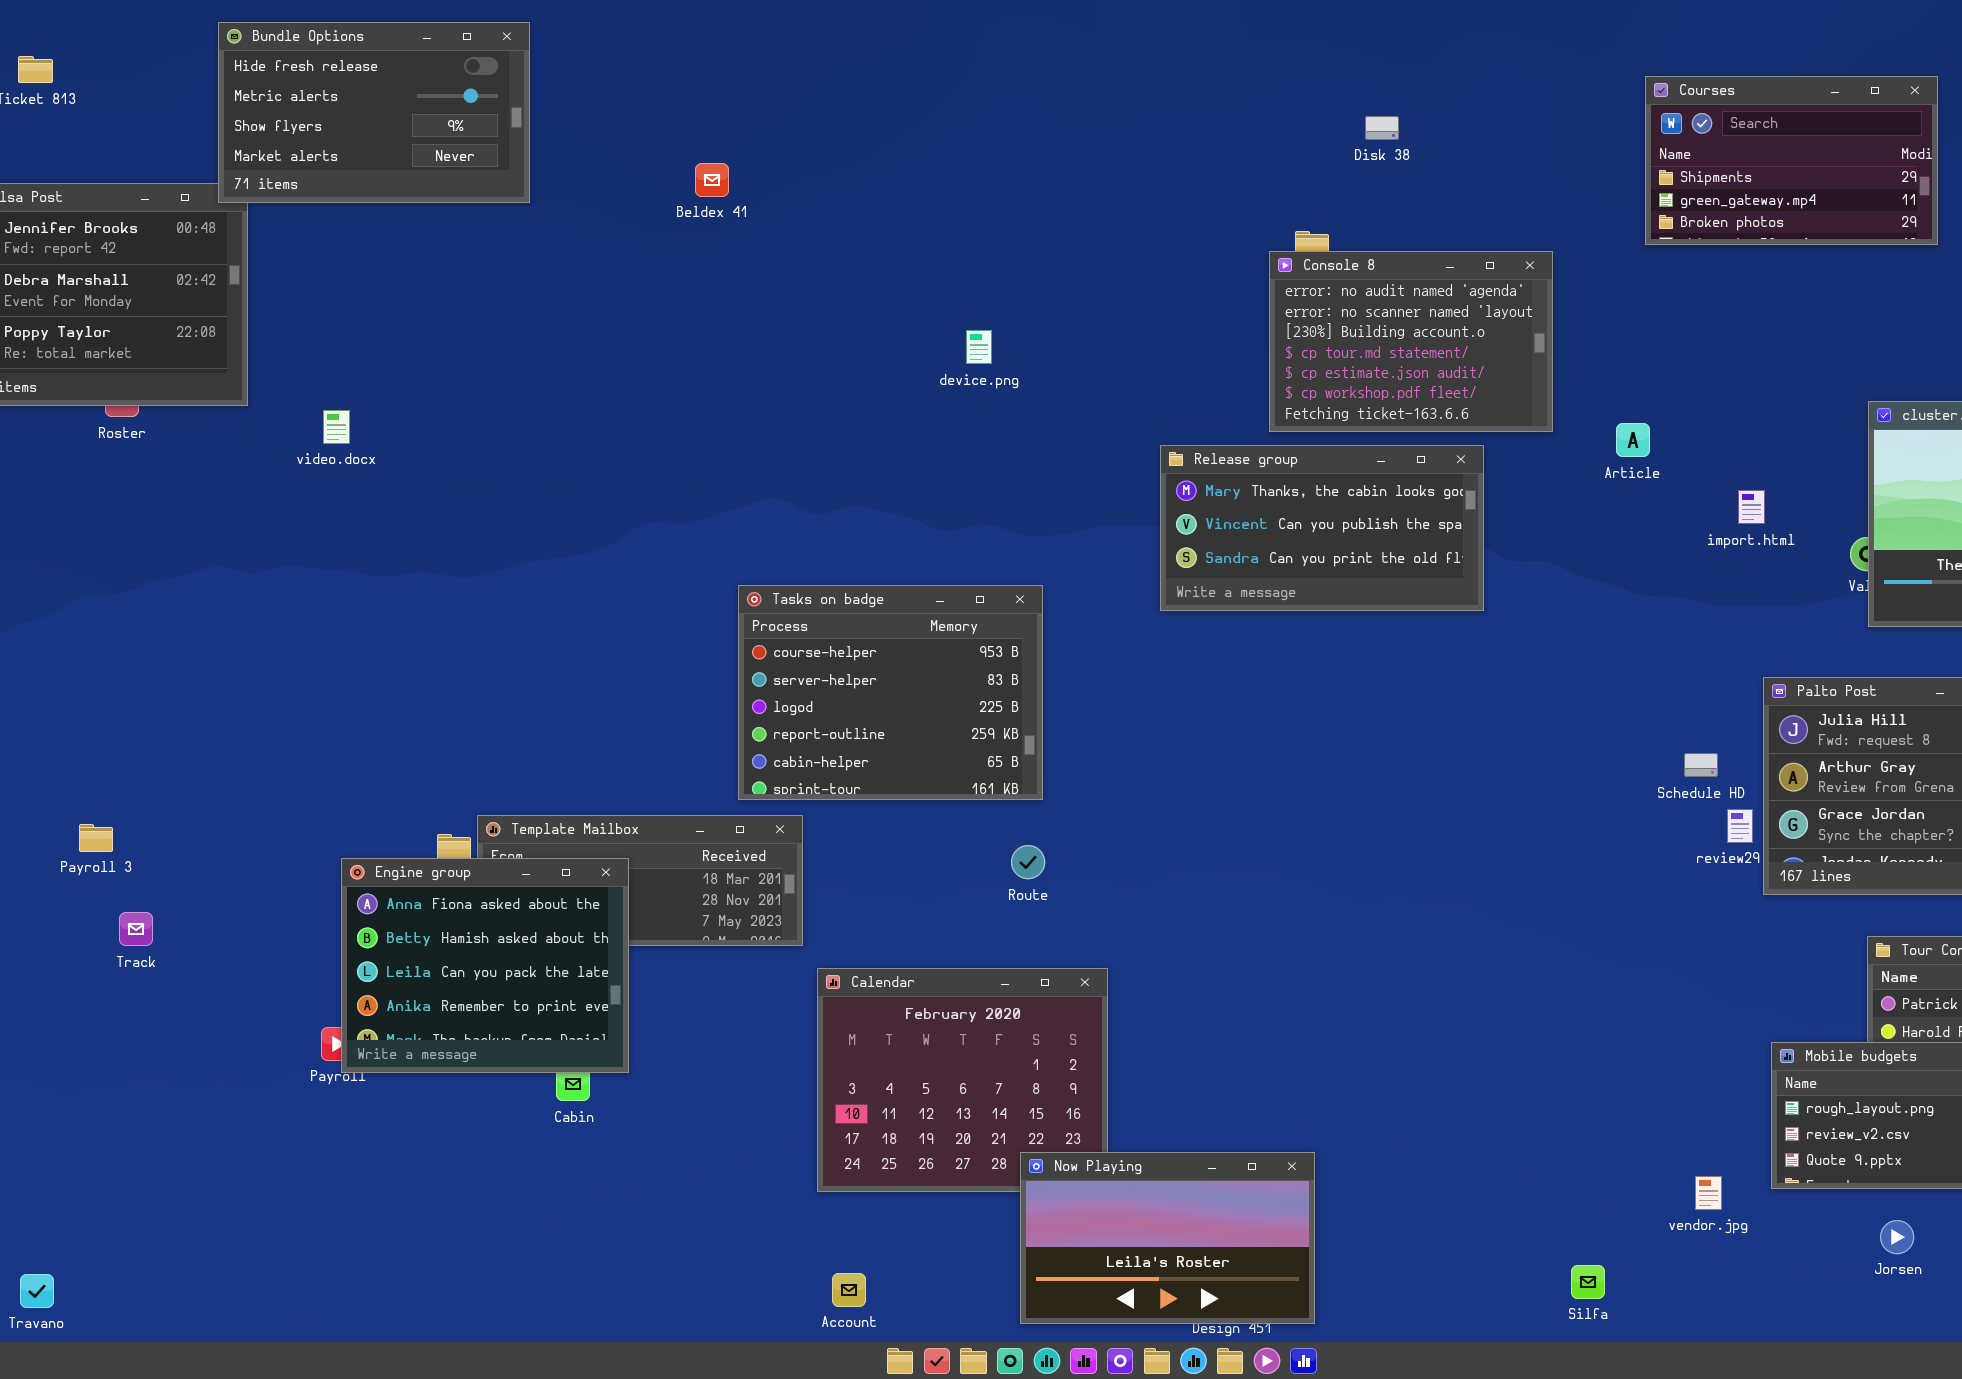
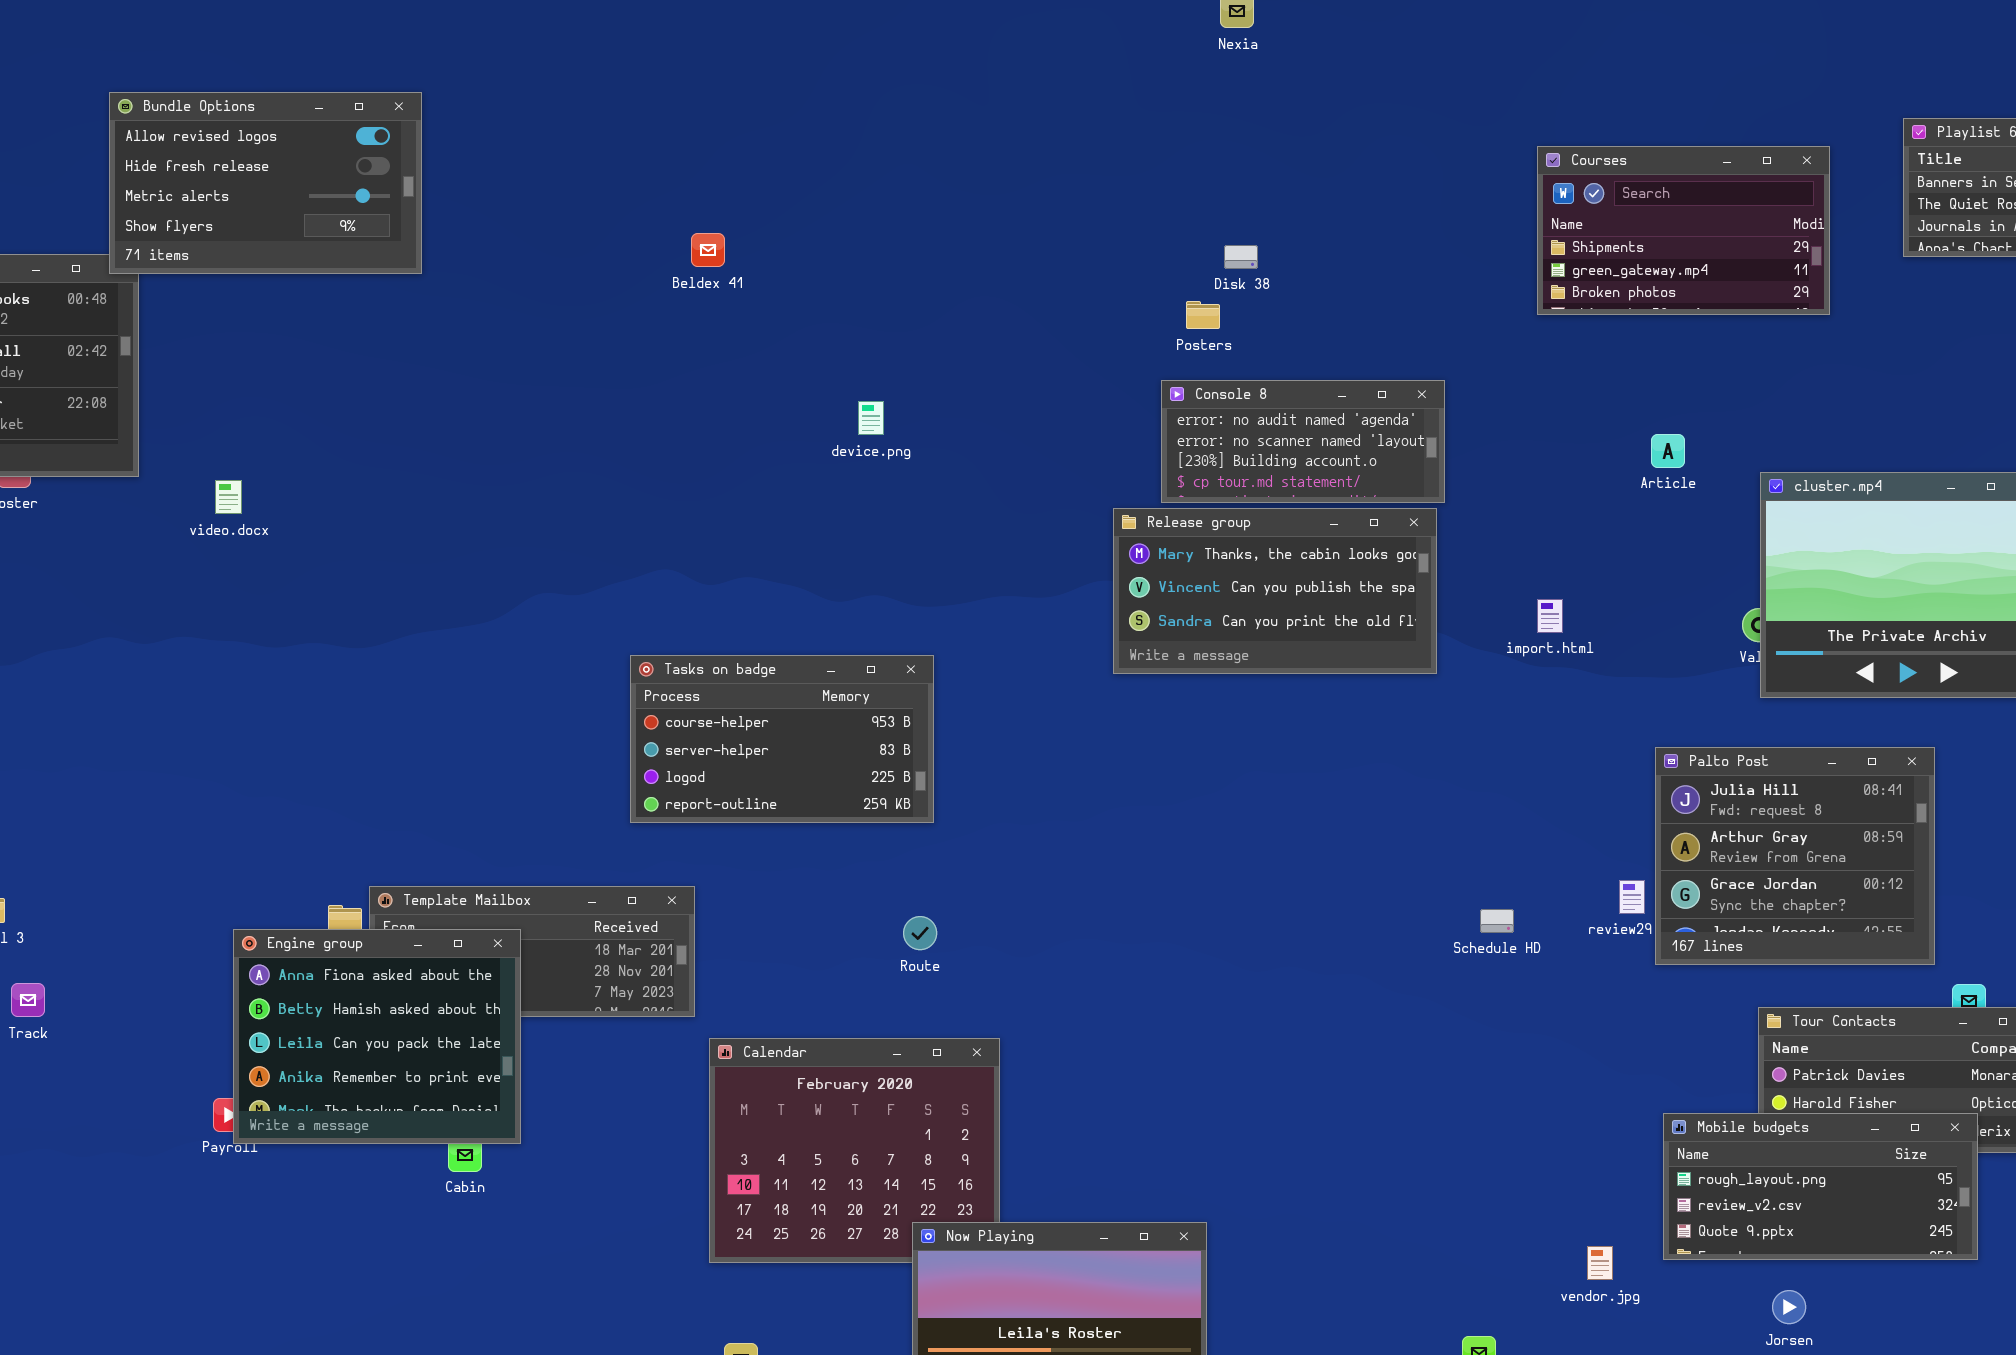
Bundle Options: [218,22,530,203] -> [109,92,422,274], scrolled up 1 row
Disk 38: [1365,116,1399,140] -> [1224,245,1258,269], moved
Beldex 41: [695,163,729,197] -> [691,233,725,267], moved
Console 8: [1269,251,1553,432] -> [1161,380,1445,503], resized
Article: [1616,423,1650,457] -> [1651,434,1685,468], moved
Release group: [1160,445,1484,611] -> [1113,508,1437,674], moved
import.html: [1738,490,1765,524] -> [1537,599,1563,633], moved
Tasks on badge: [738,585,1043,800] -> [630,655,934,823], resized
Schedule HD: [1684,753,1718,777] -> [1480,909,1514,933], moved

